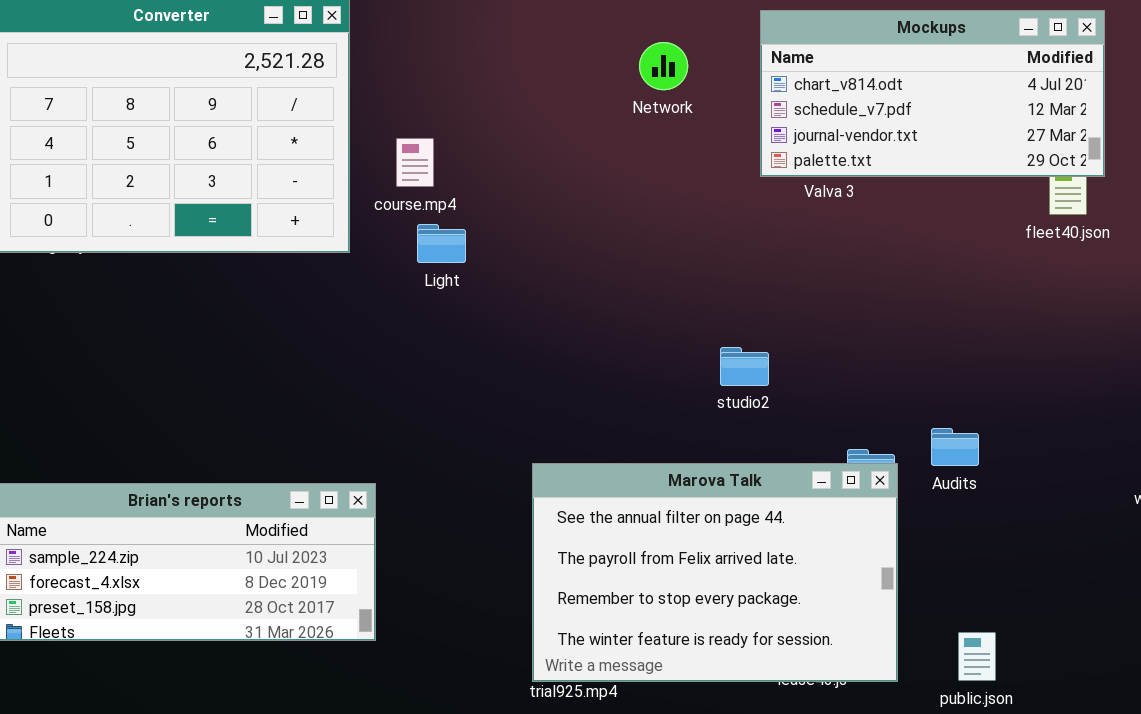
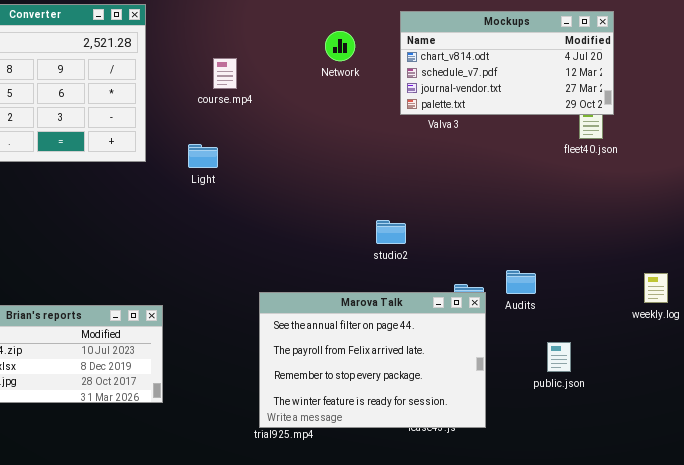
course.mp4: [396,138,434,187] -> [213,58,237,89], moved
public.json: [958,632,996,681] -> [547,342,571,372], moved

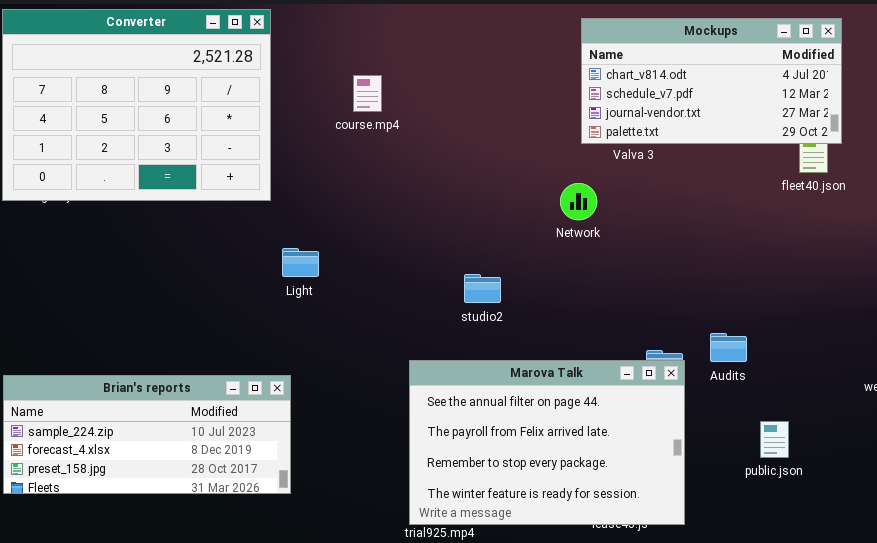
Network: [325,31,355,61] -> [560,183,597,220], moved
Light: [188,144,218,168] -> [282,248,319,277], moved
studio2: [376,220,406,244] -> [464,274,501,303], moved

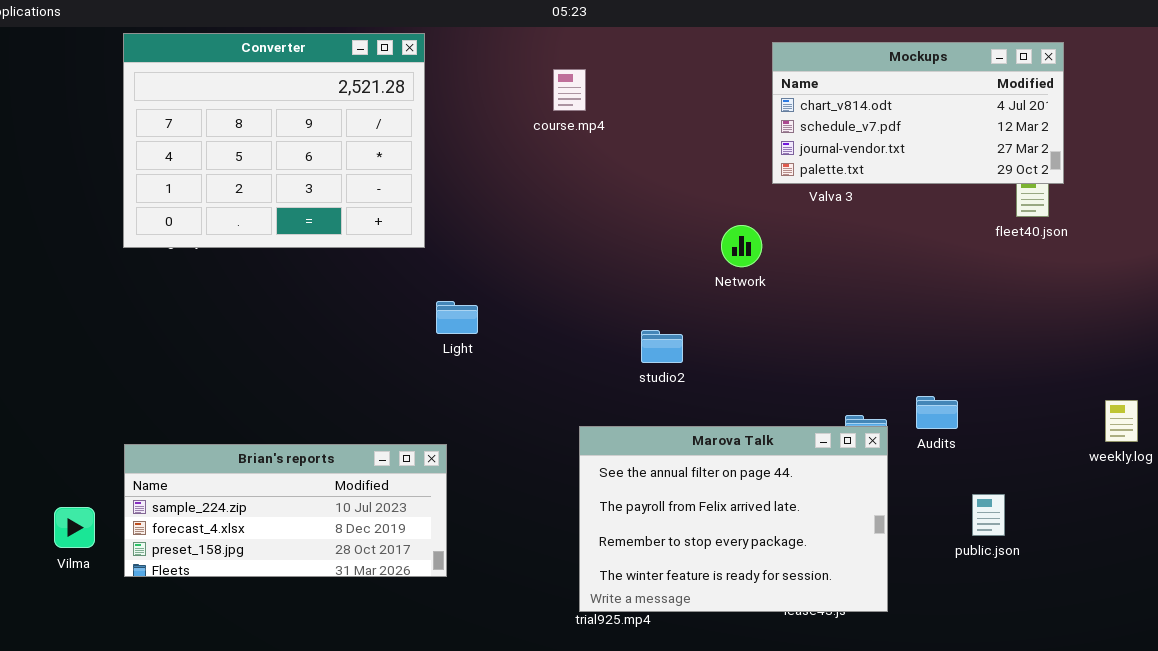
course.mp4: [353,75,382,112] -> [553,69,586,111], moved
Network: [560,183,597,220] -> [721,225,762,267], moved

